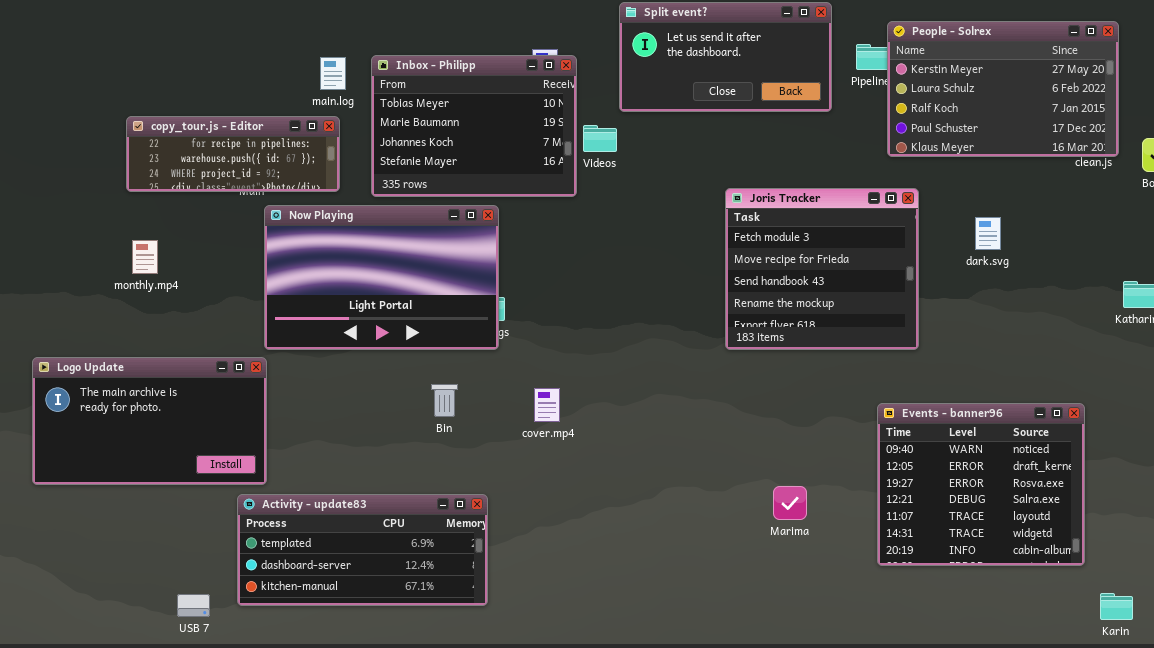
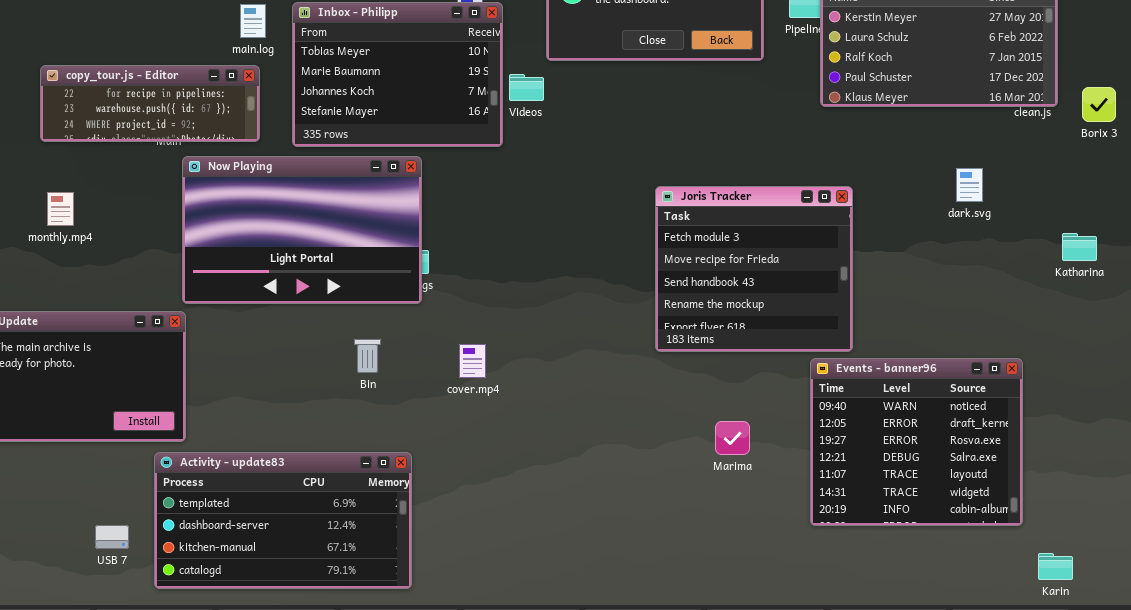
Joris Tracker: [725,188,919,350] -> [655,186,853,352], moved
dark.svg: [975,217,1001,250] -> [956,168,983,202], moved
Marima: [773,486,807,520] -> [715,421,750,455], moved
Activity - update83: [237,494,488,606] -> [154,452,412,589], resized
USB 7: [177,594,210,617] -> [95,525,129,549], moved

